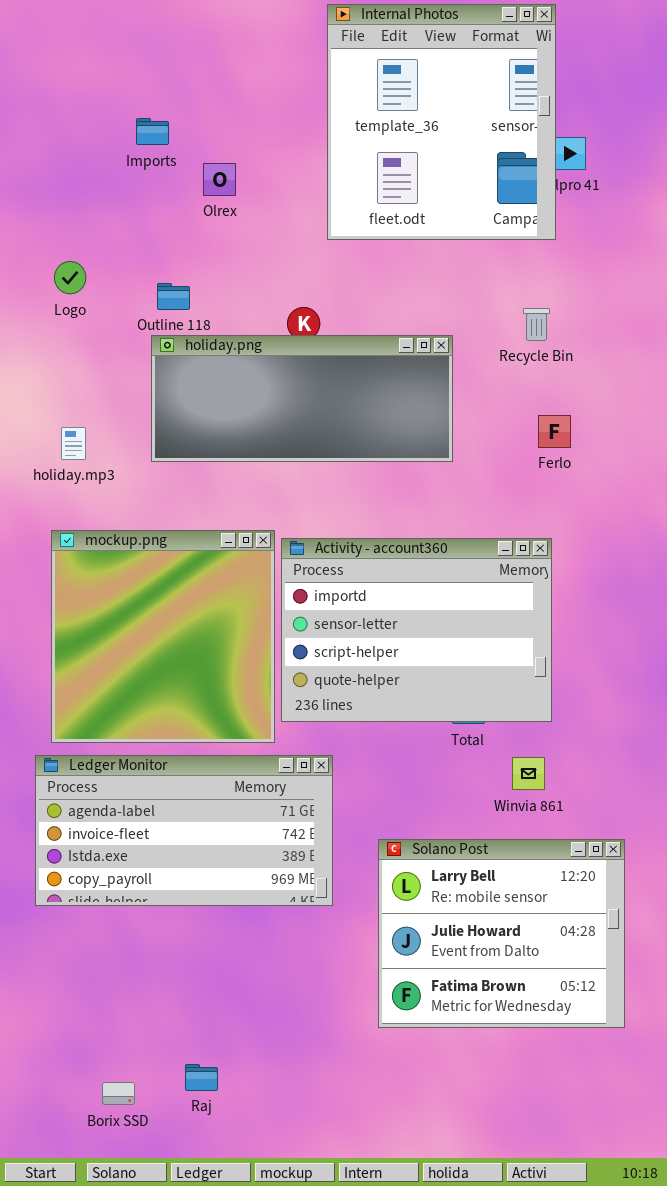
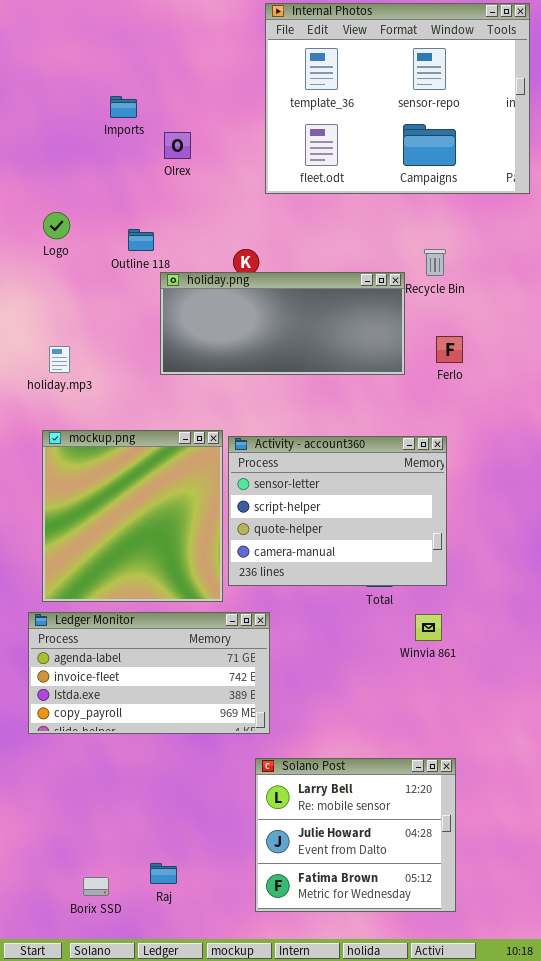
Internal Photos: [327,4,556,240] -> [265,3,530,194], resized
holiday.png: [151,335,453,462] -> [160,272,405,375], moved
Activity - account360: [281,538,552,722] -> [228,436,447,586], scrolled down 1 row
Solano Post: [378,839,625,1028] -> [255,758,456,912], moved

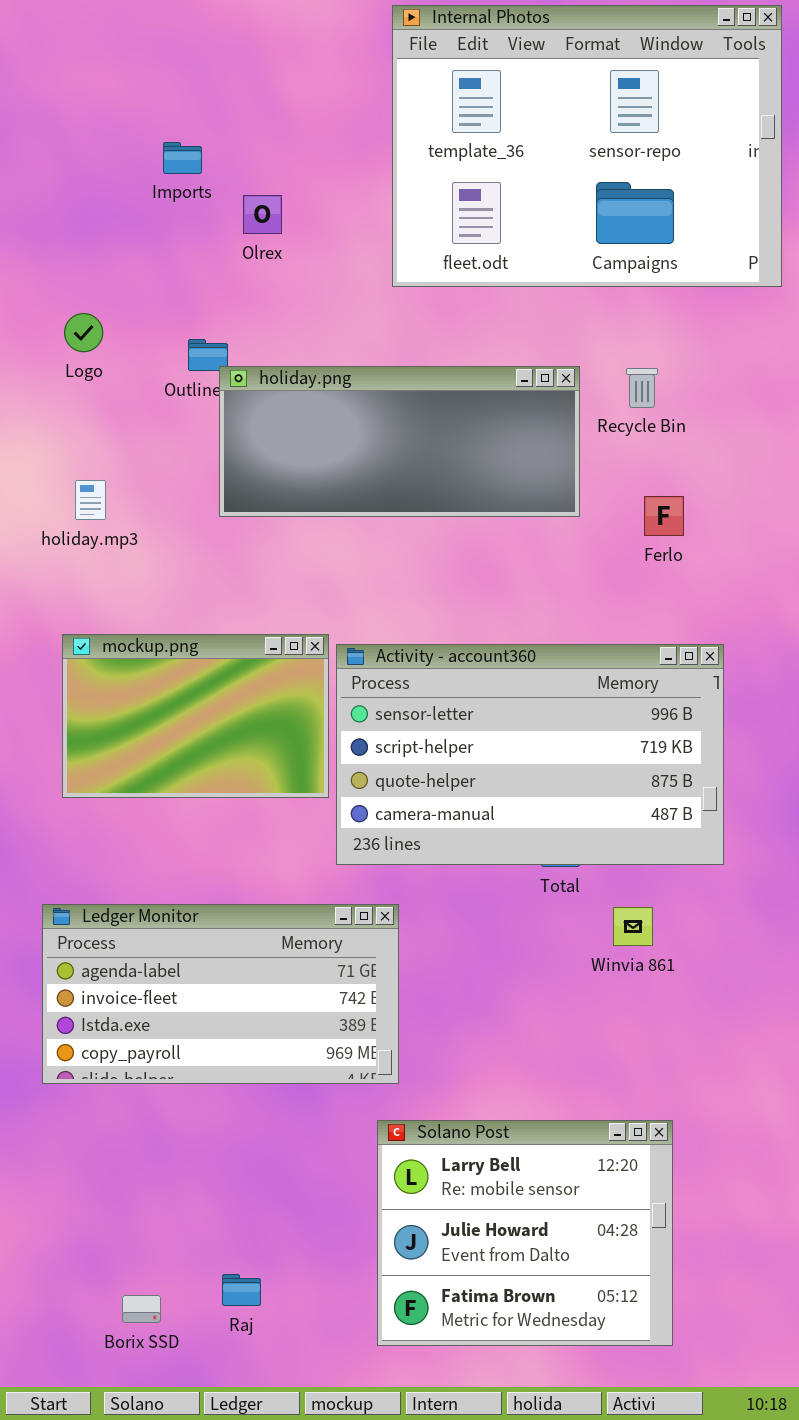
holiday.png: [160,272,405,375] -> [219,366,580,517], moved
holiday.mp3: [49,346,70,373] -> [75,480,106,520], moved
mockup.png: [42,430,223,602] -> [62,634,329,798], resized
Activity - account360: [228,436,447,586] -> [336,644,724,865], resized

